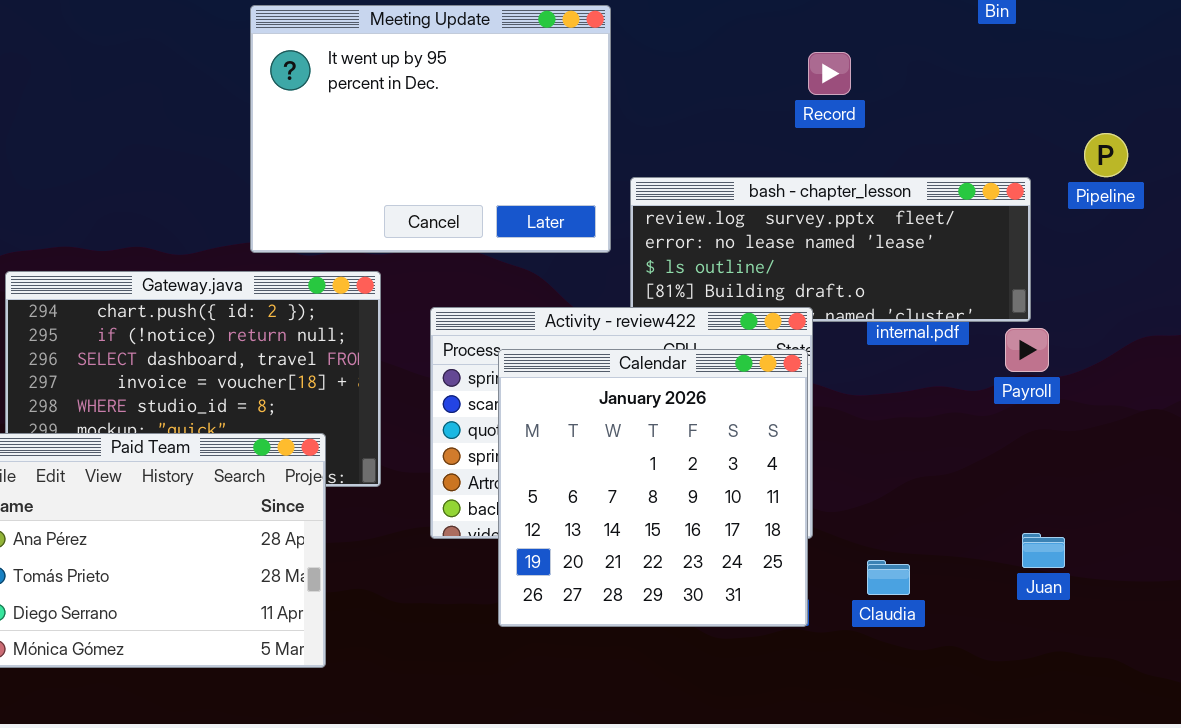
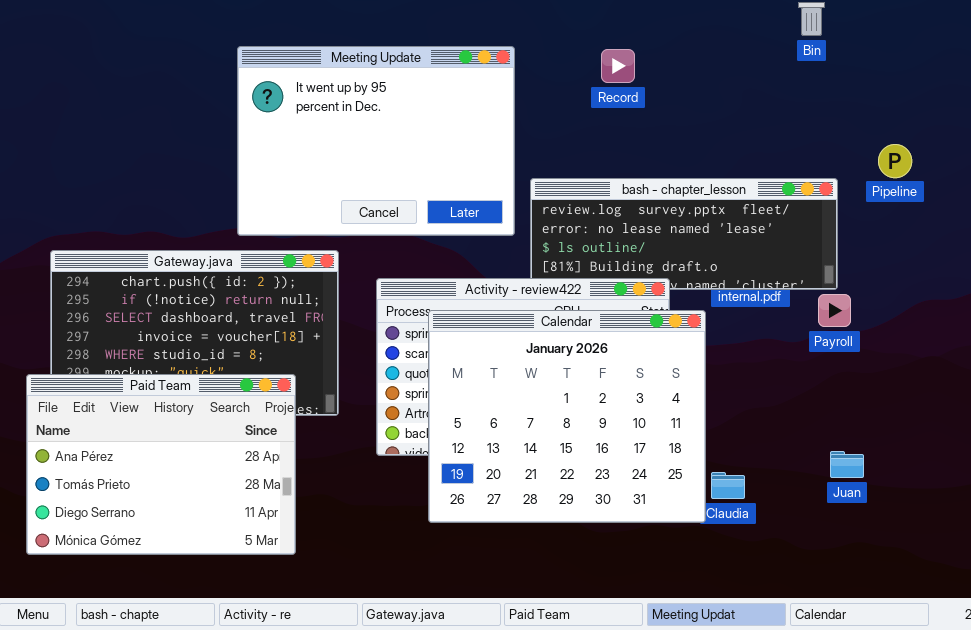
Record: [808,52,851,95] -> [601,49,635,83], moved
Calendar: [498,349,808,627] -> [428,310,706,523], resized

